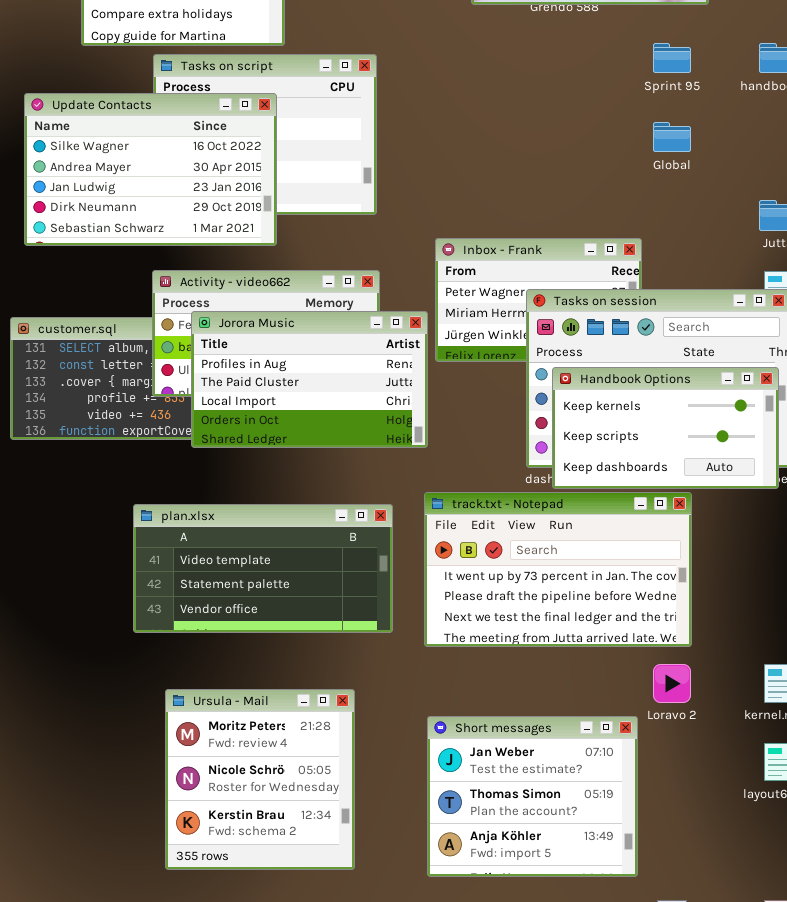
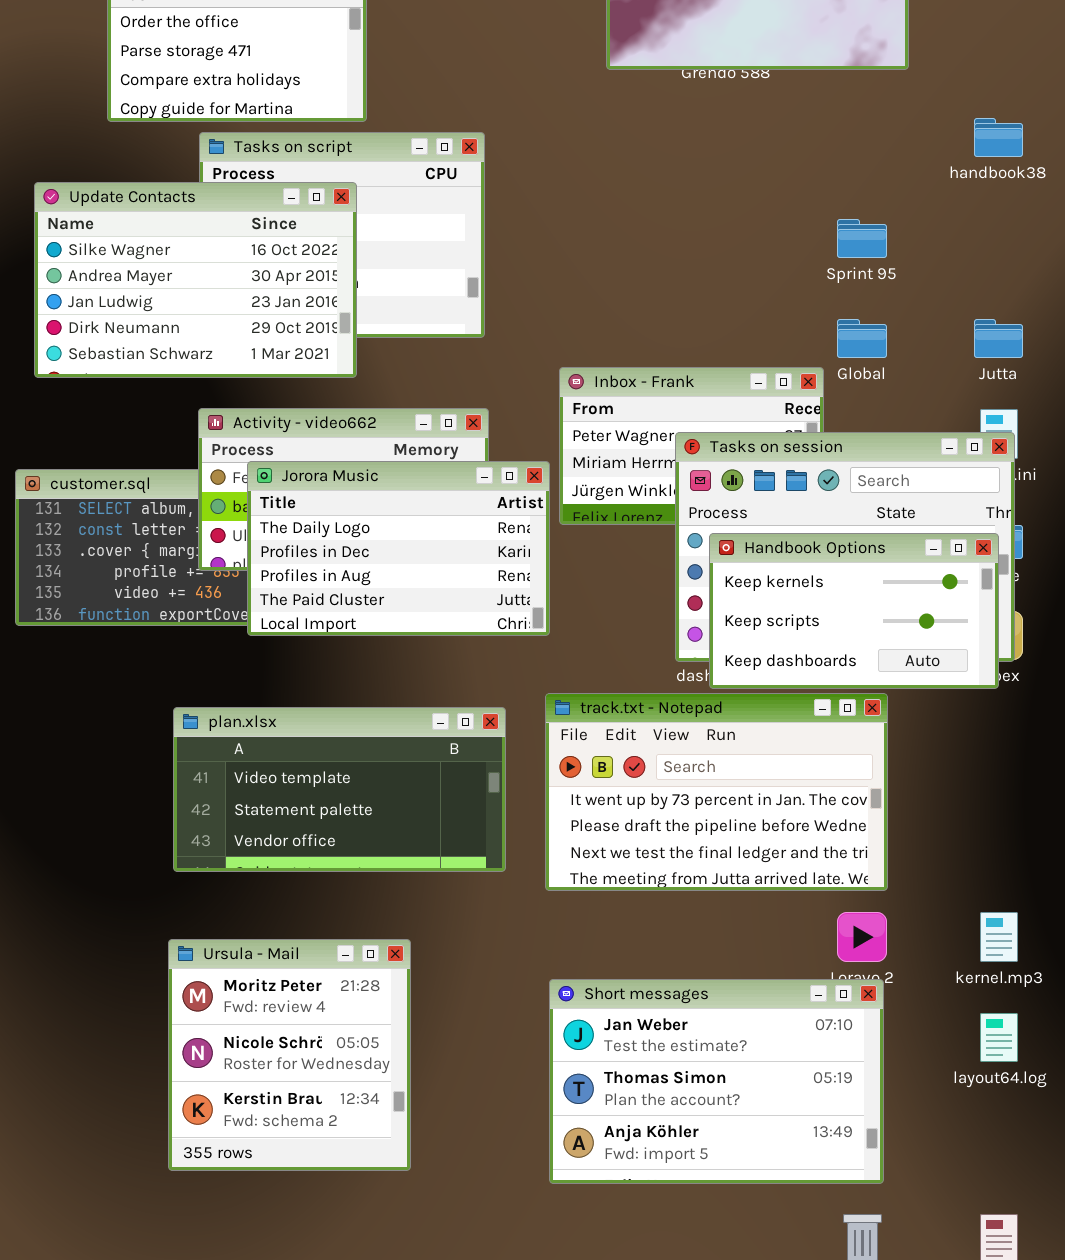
Sprint 95: [653,43,691,73] -> [837,219,887,258], moved
Global: [653,122,691,152] -> [837,319,887,358], moved
Jorora Music: [191,311,428,448] -> [247,461,550,636], scrolled up 2 rows
Ursula - Mail: [165,689,355,870] -> [168,939,411,1171], moved
Short messages: [427,716,638,877] -> [549,979,884,1184], resized

